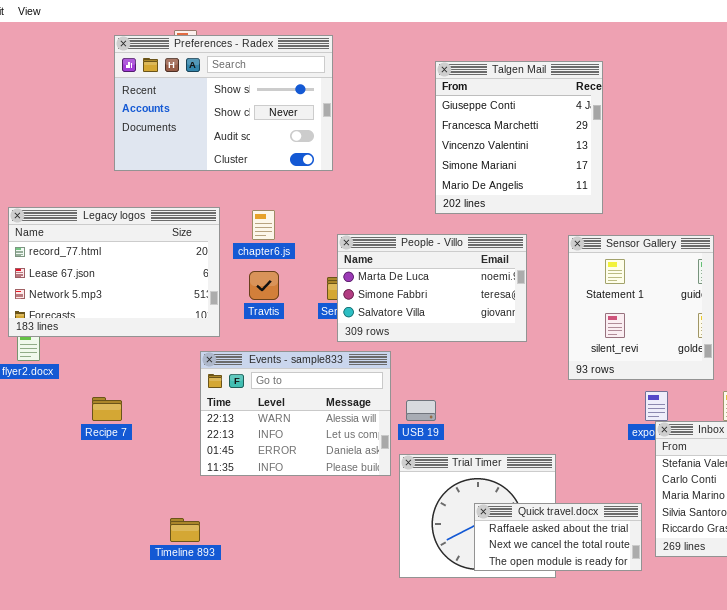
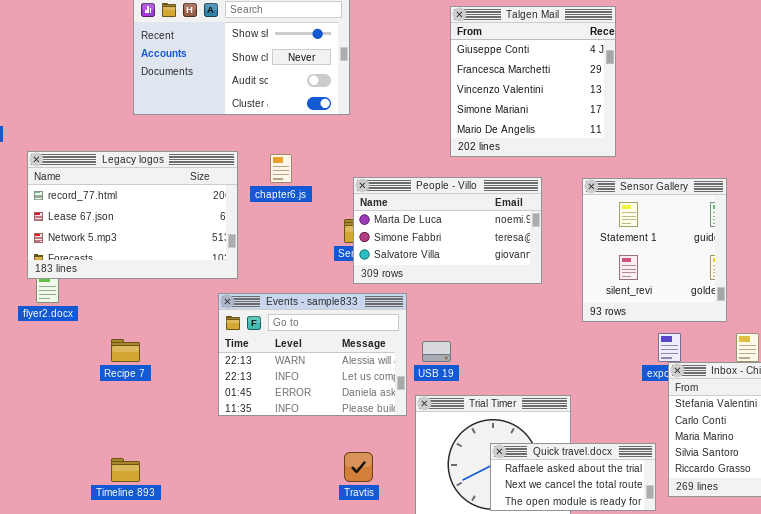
Travtis: [249,271,279,300] -> [344,452,373,482], moved
Timeline 893: [170,518,200,542] -> [111,458,140,482], moved

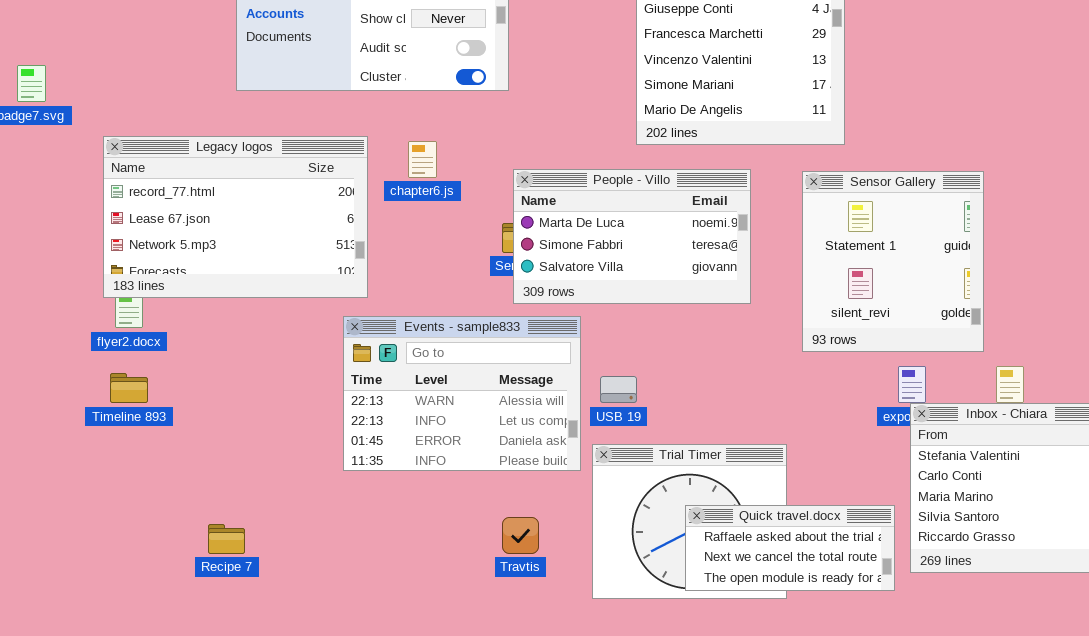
Recipe 7: [111,339,140,362] -> [208,524,245,554], moved
Timeline 893: [111,458,140,482] -> [110,373,148,403], moved

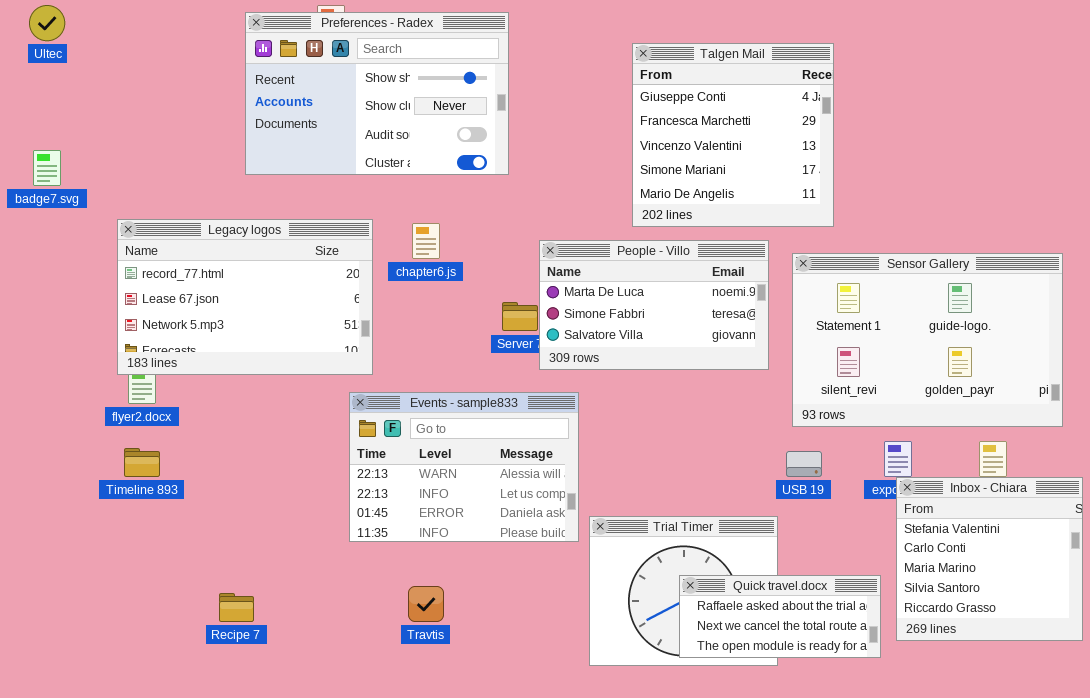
People - Villo: [513,169,751,304] -> [539,240,769,370], moved
Sensor Gallery: [802,171,984,352] -> [792,253,1063,427], resized
USB 19: [600,376,637,403] -> [786,451,822,477], moved
Travtis: [502,517,539,554] -> [408,586,444,622], moved

